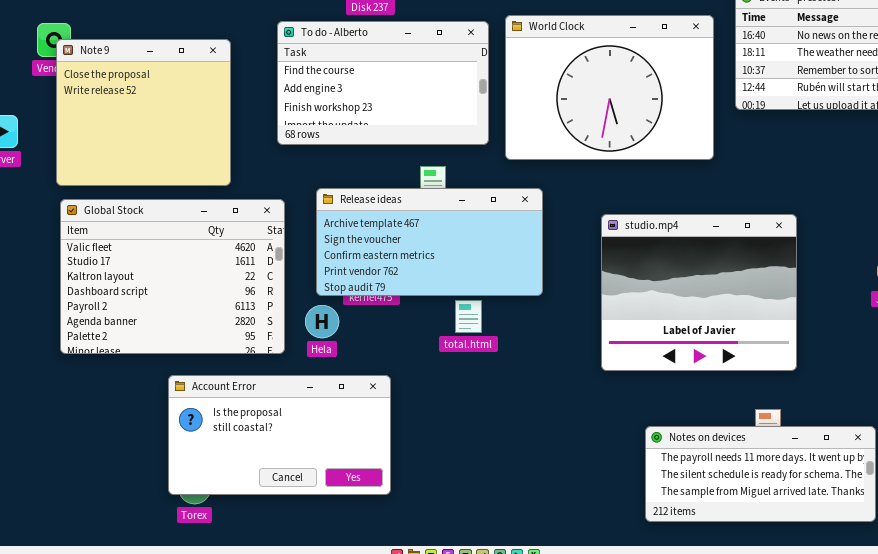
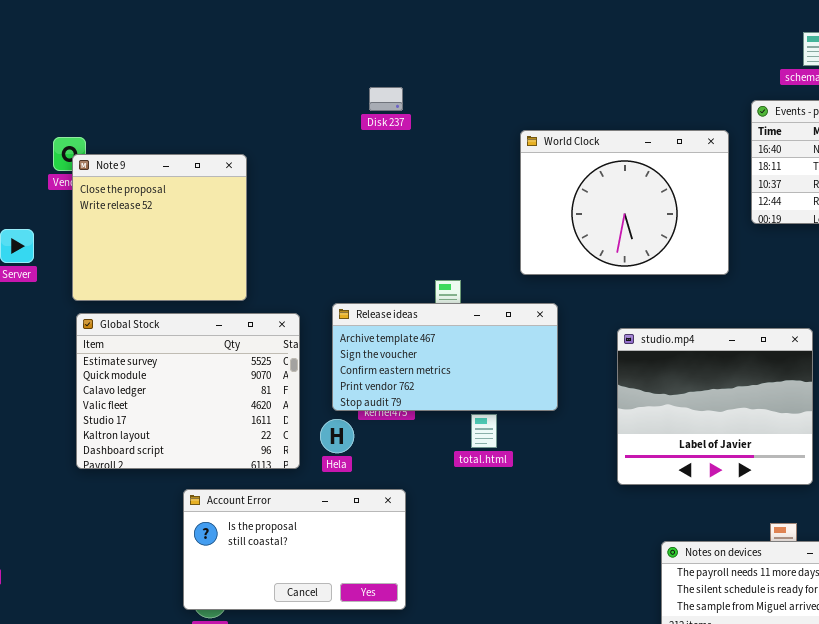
To do - Alberto: [277,21,489,145] -> none, closed
Global Stock: [60,199,285,354] -> [76,313,300,469], scrolled up 3 rows

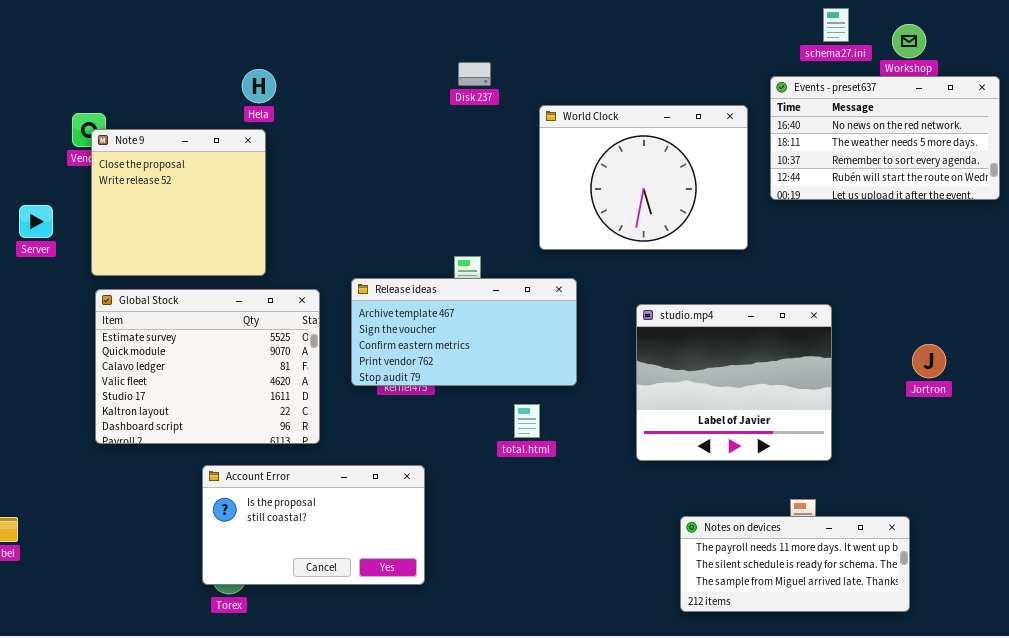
Disk 237: [369,87,403,111] -> [458,62,491,86], moved
total.html: [471,414,497,448] -> [514,404,540,438], moved
Hela: [320,419,354,453] -> [242,69,276,103], moved

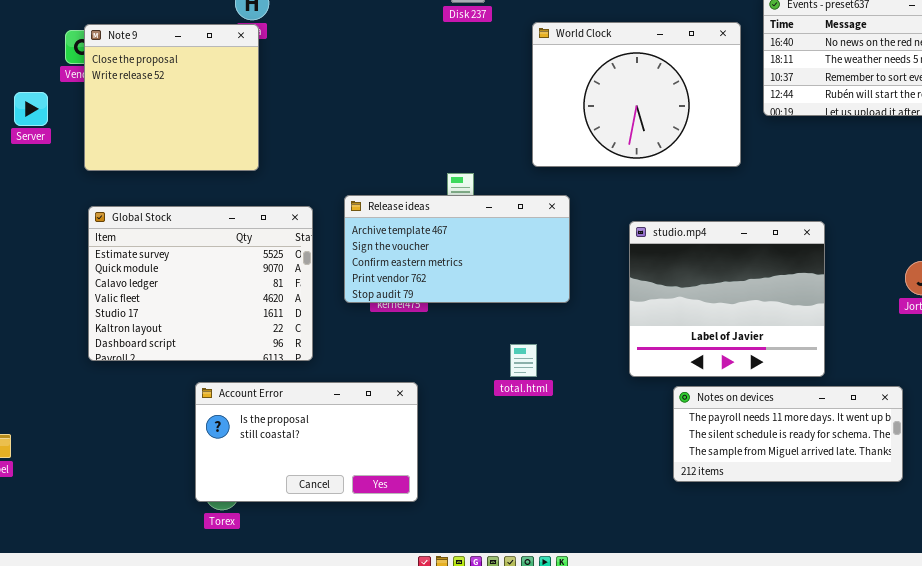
Note 9: [91,129,266,276] -> [84,24,259,171], moved
Server: [19,205,53,238] -> [14,92,48,126], moved
total.html: [514,404,540,438] -> [510,344,537,377], moved
Notes on devices: [680,516,910,612] -> [673,386,903,482], moved

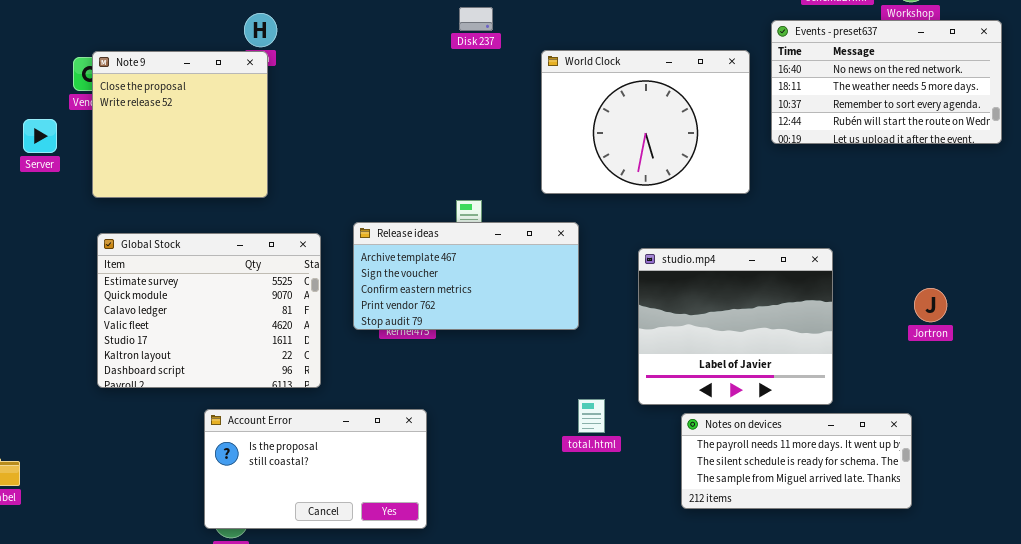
total.html: [510,344,537,377] -> [578,399,605,433], moved

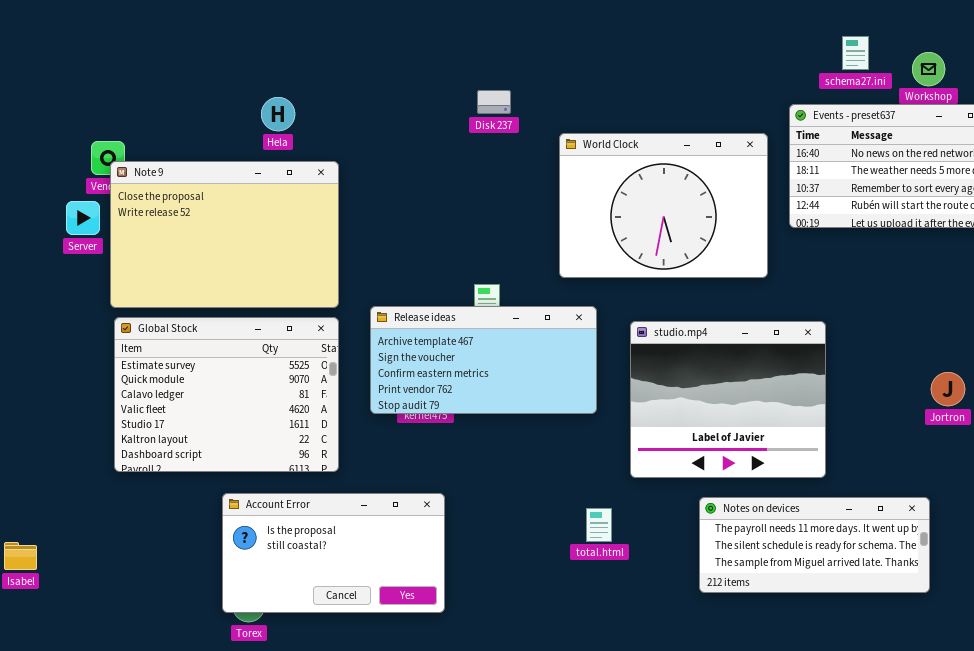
Note 9: [92,51,268,198] -> [110,161,339,308], moved, resized
Server: [23,119,57,153] -> [66,201,100,235], moved
studio.mp4: [638,248,833,405] -> [630,321,826,478], moved
total.html: [578,399,605,433] -> [586,508,612,542], moved

